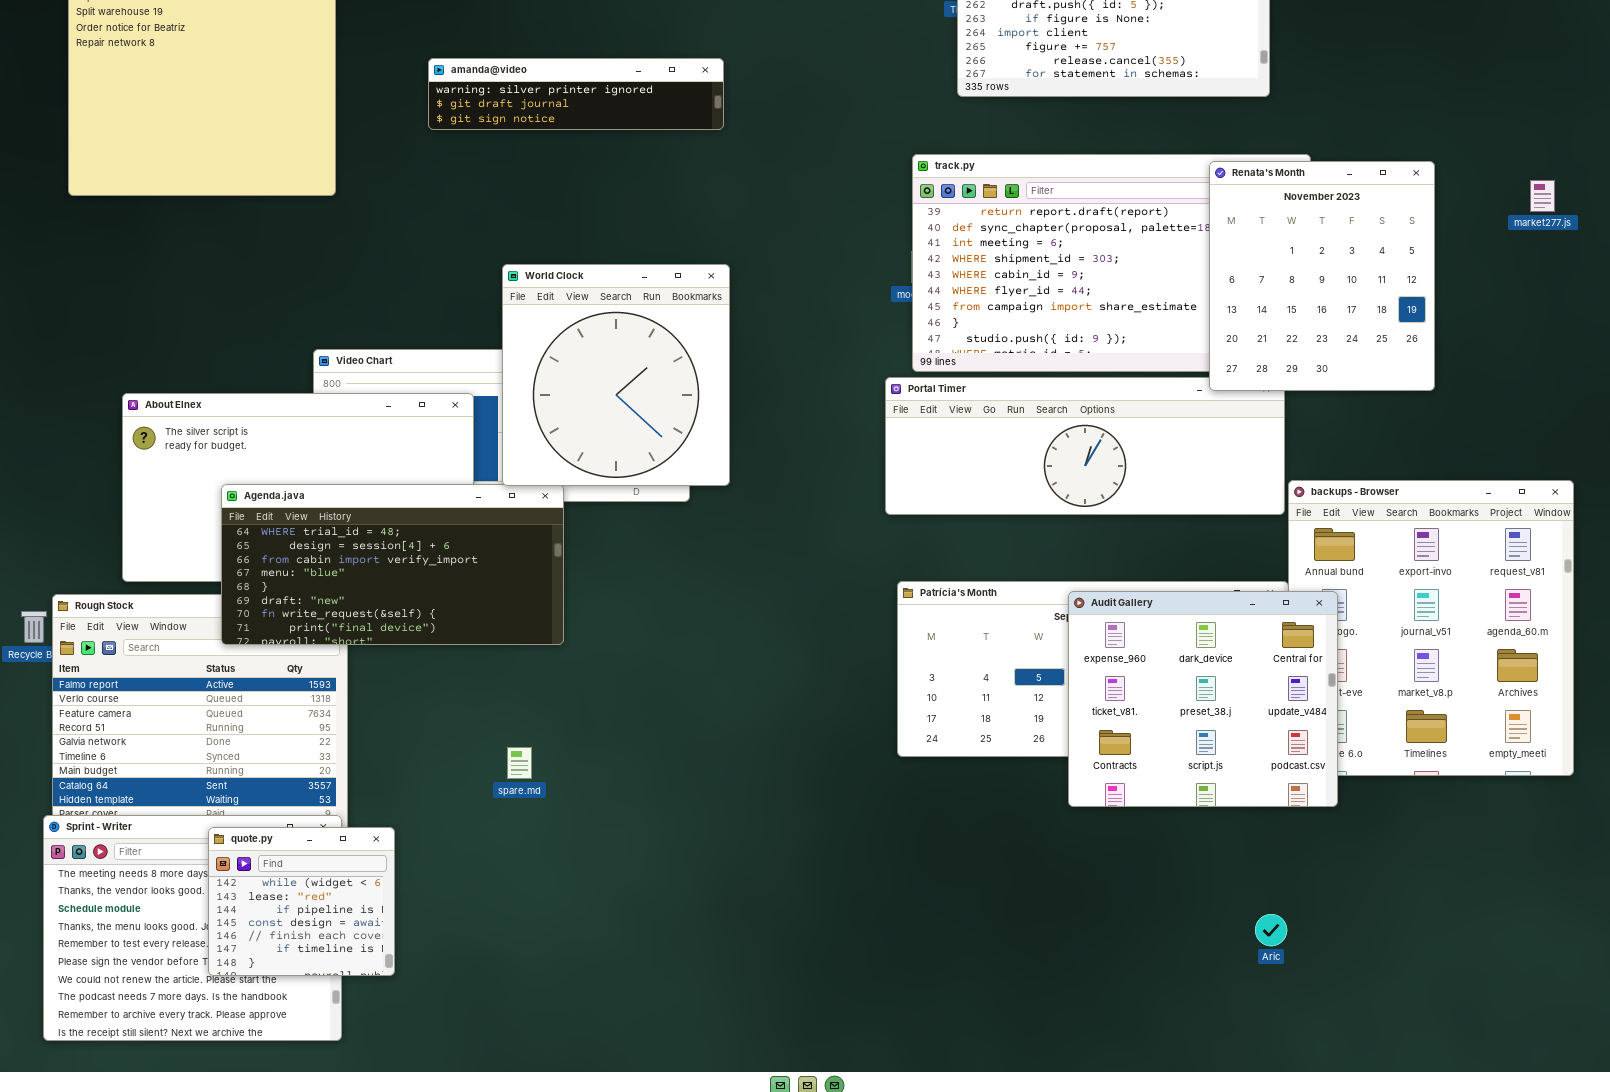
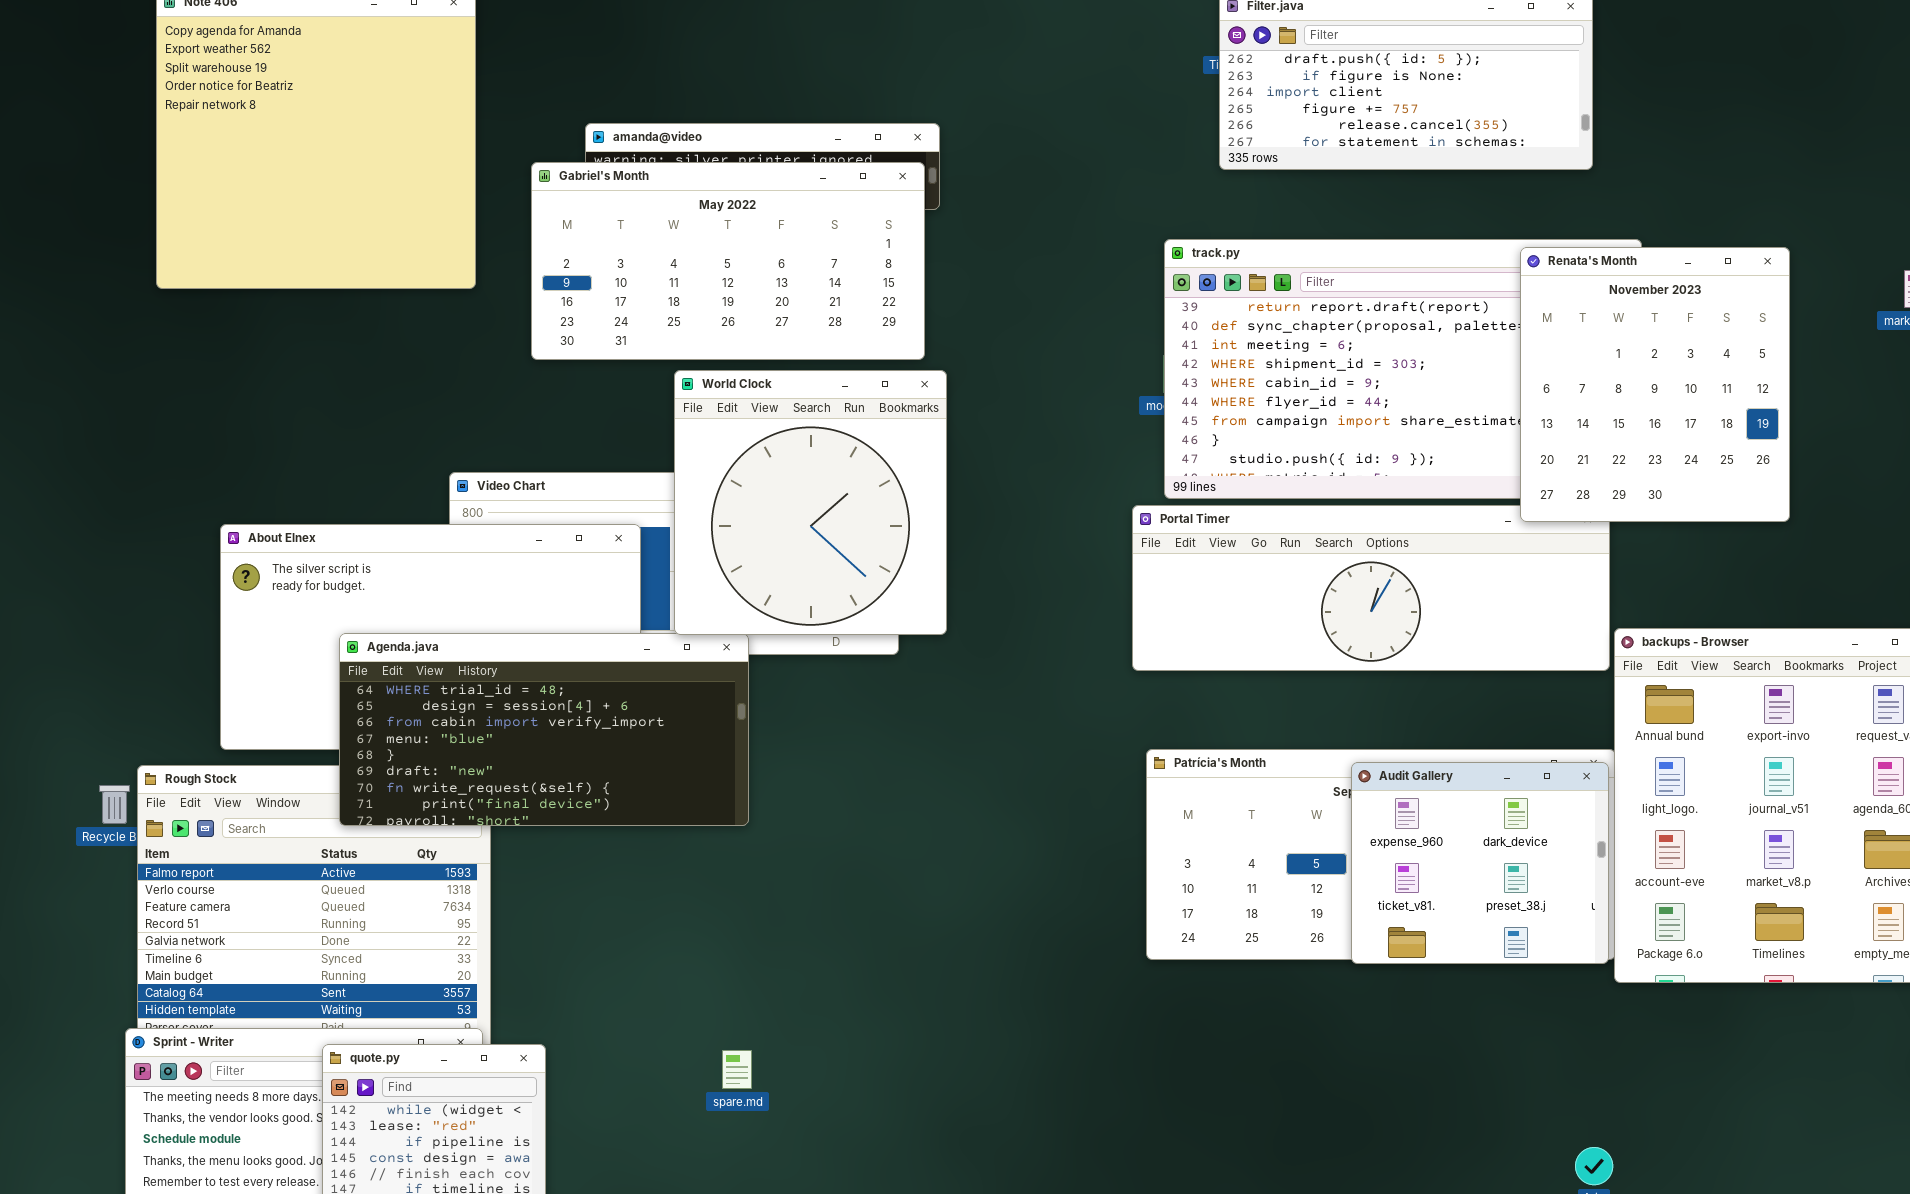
Gabriel's Month: none -> [531,162,925,360], opened
Audit Gallery: [1068,591,1338,807] -> [1351,762,1609,964], resized
spare.md: [507,747,532,779] -> [722,1050,752,1089], moved

